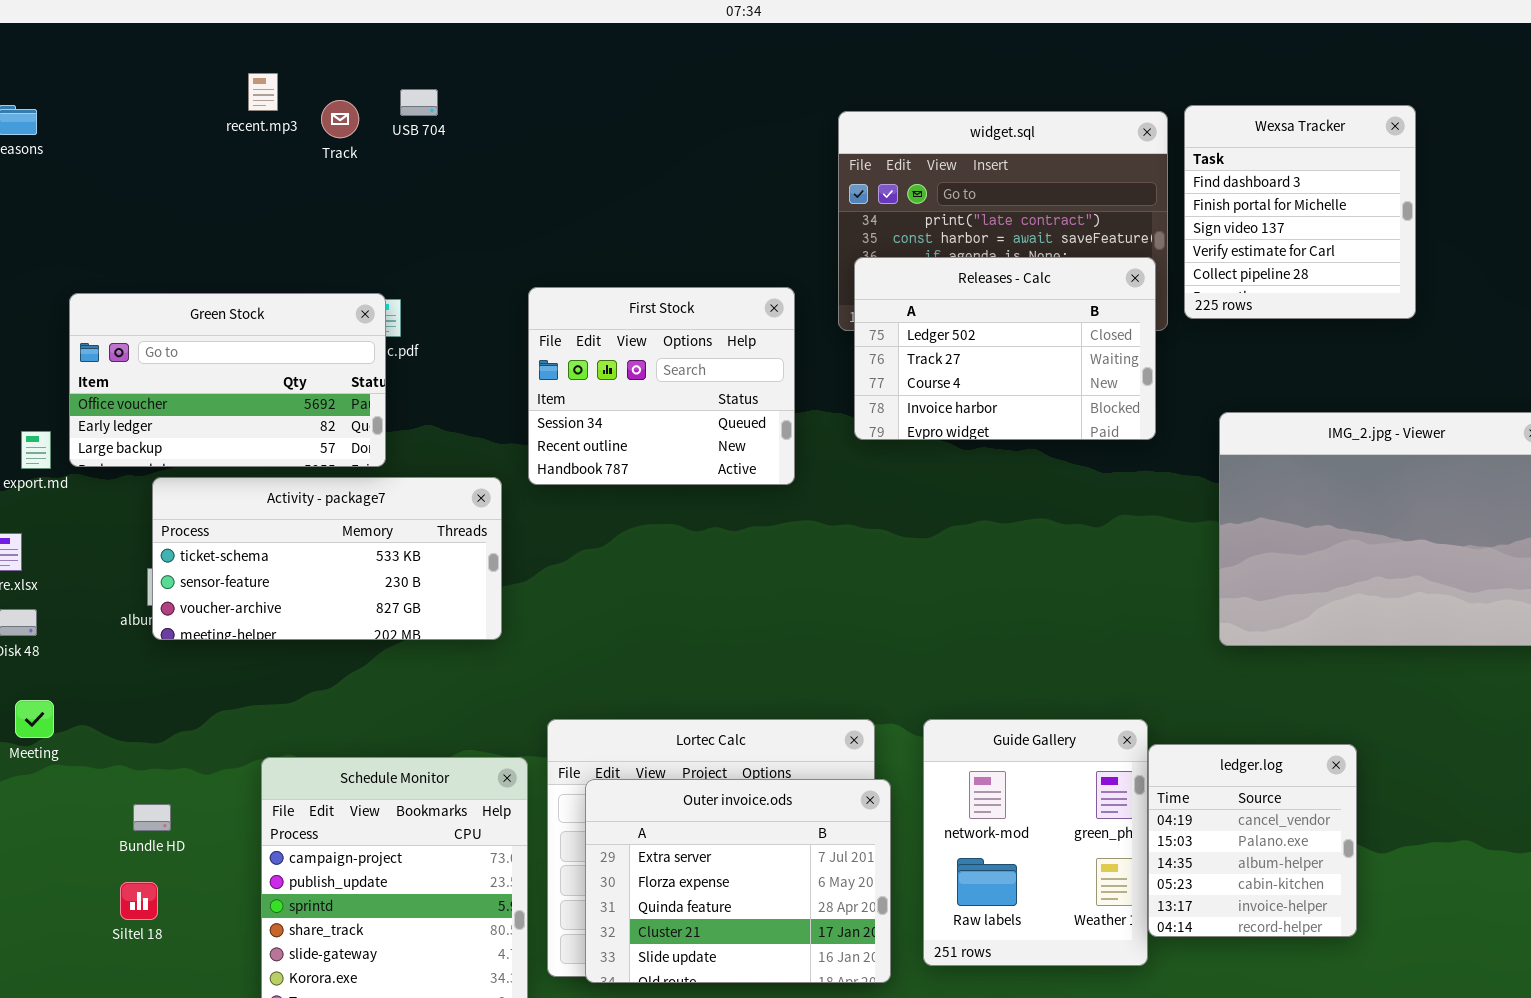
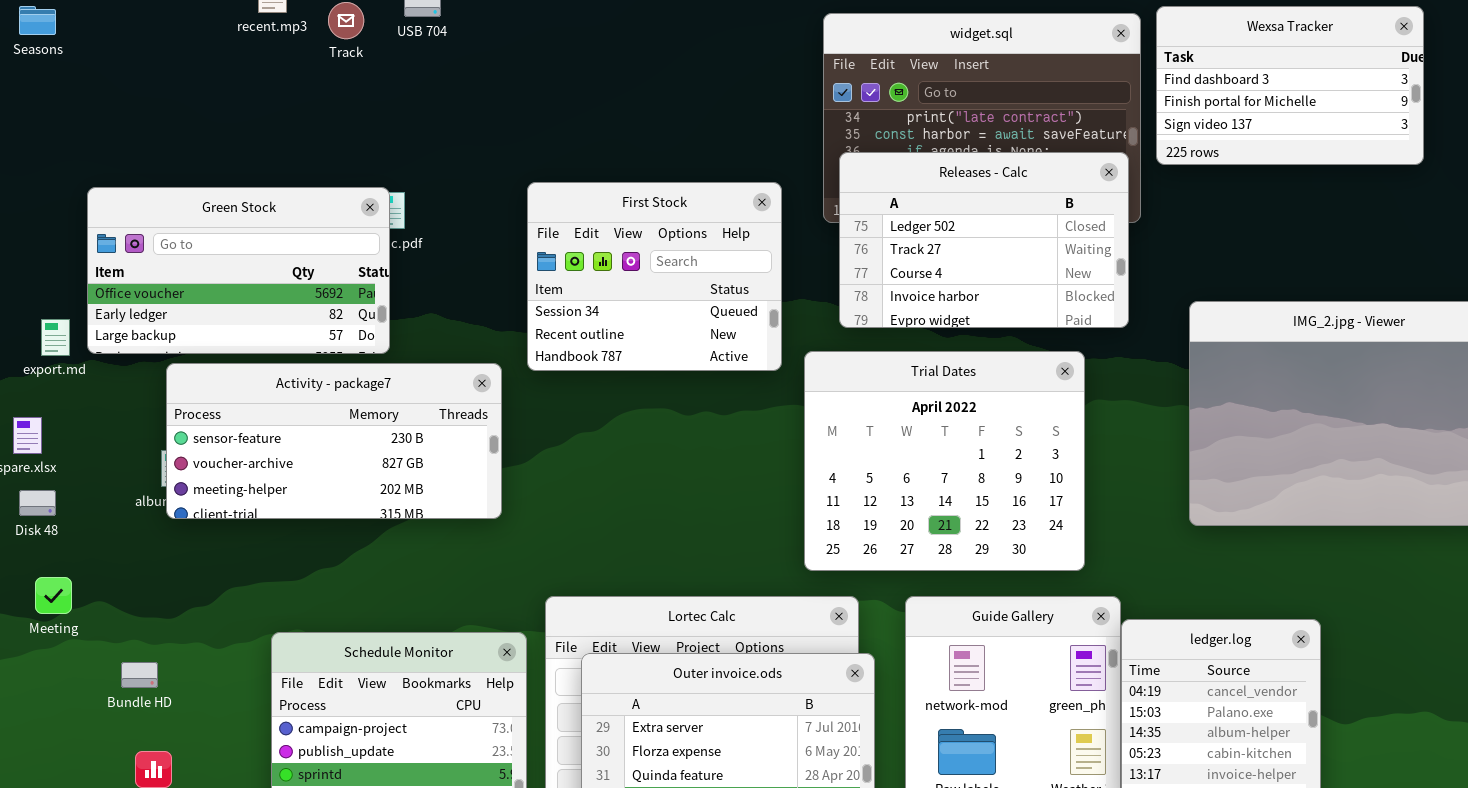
Wexsa Tracker: [1184,105,1416,319] -> [1156,6,1424,165], resized
Trial Dates: none -> [804,351,1085,571], opened
Activity - package7: [152,477,502,640] -> [166,363,502,519], scrolled down 1 row
Bundle HD: [133,804,171,831] -> [121,662,158,688], moved

